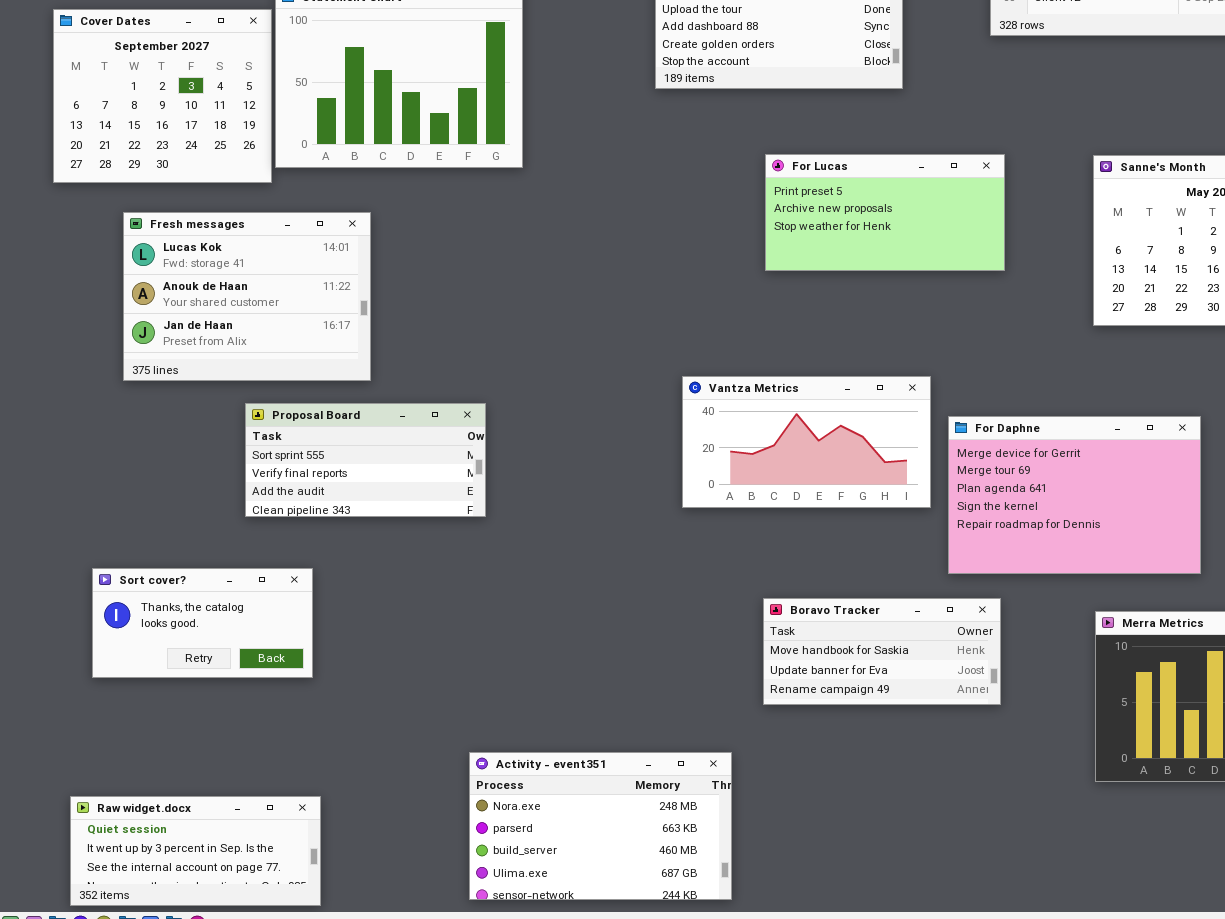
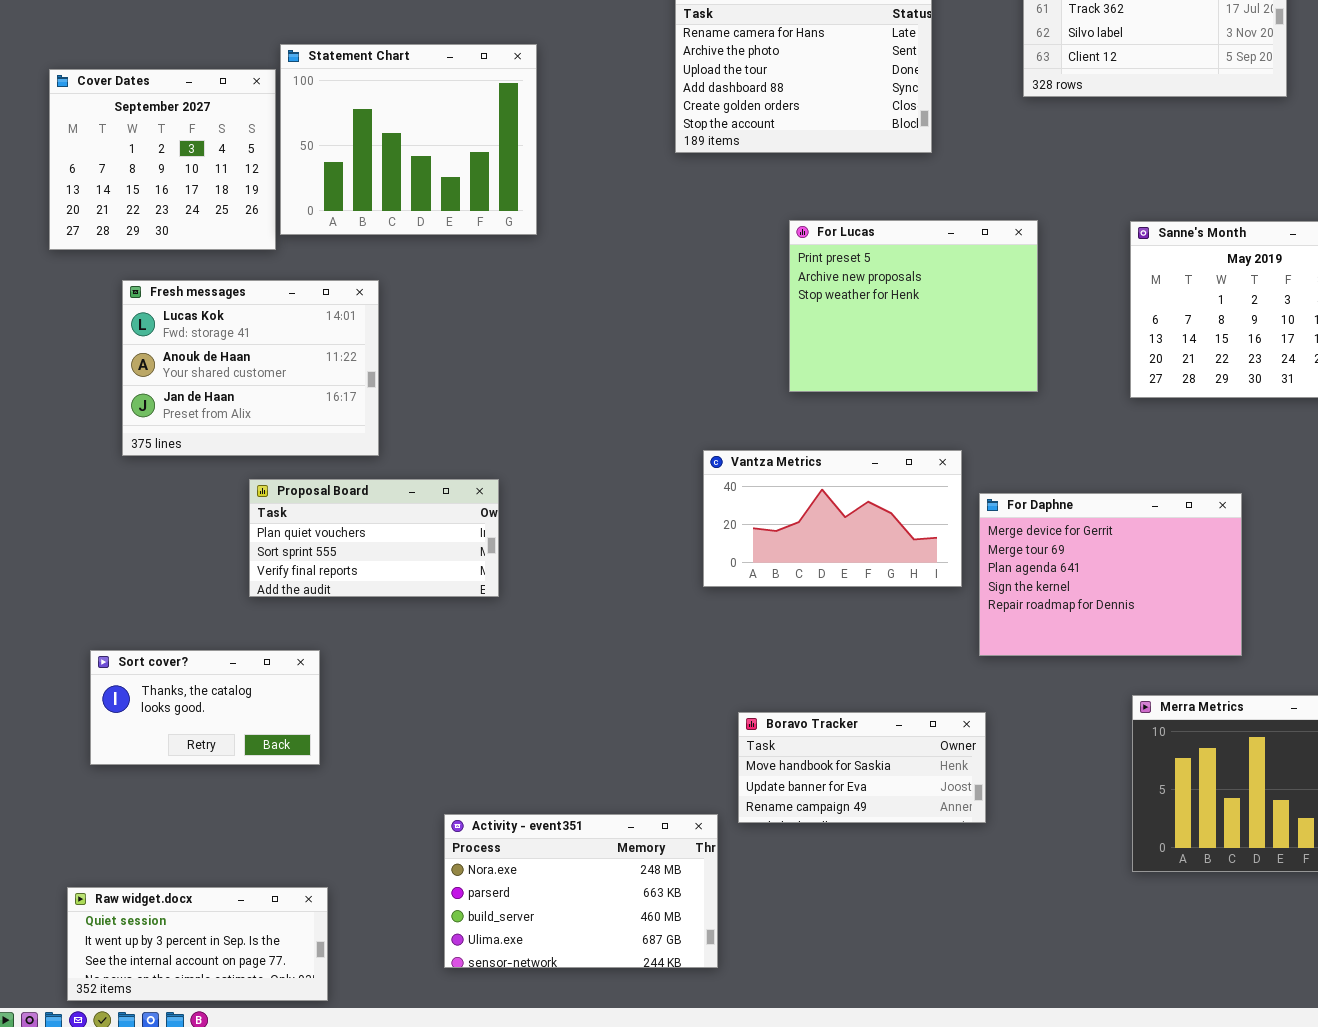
For Lucas: [765,154,1005,271] -> [789,220,1038,392], resized
Proposal Board: [245,403,486,517] -> [249,479,499,597], scrolled up 1 row
Boravo Tracker: [763,598,1001,705] -> [738,712,986,823], moved
Activity - event351: [469,752,732,900] -> [444,814,718,968], moved

